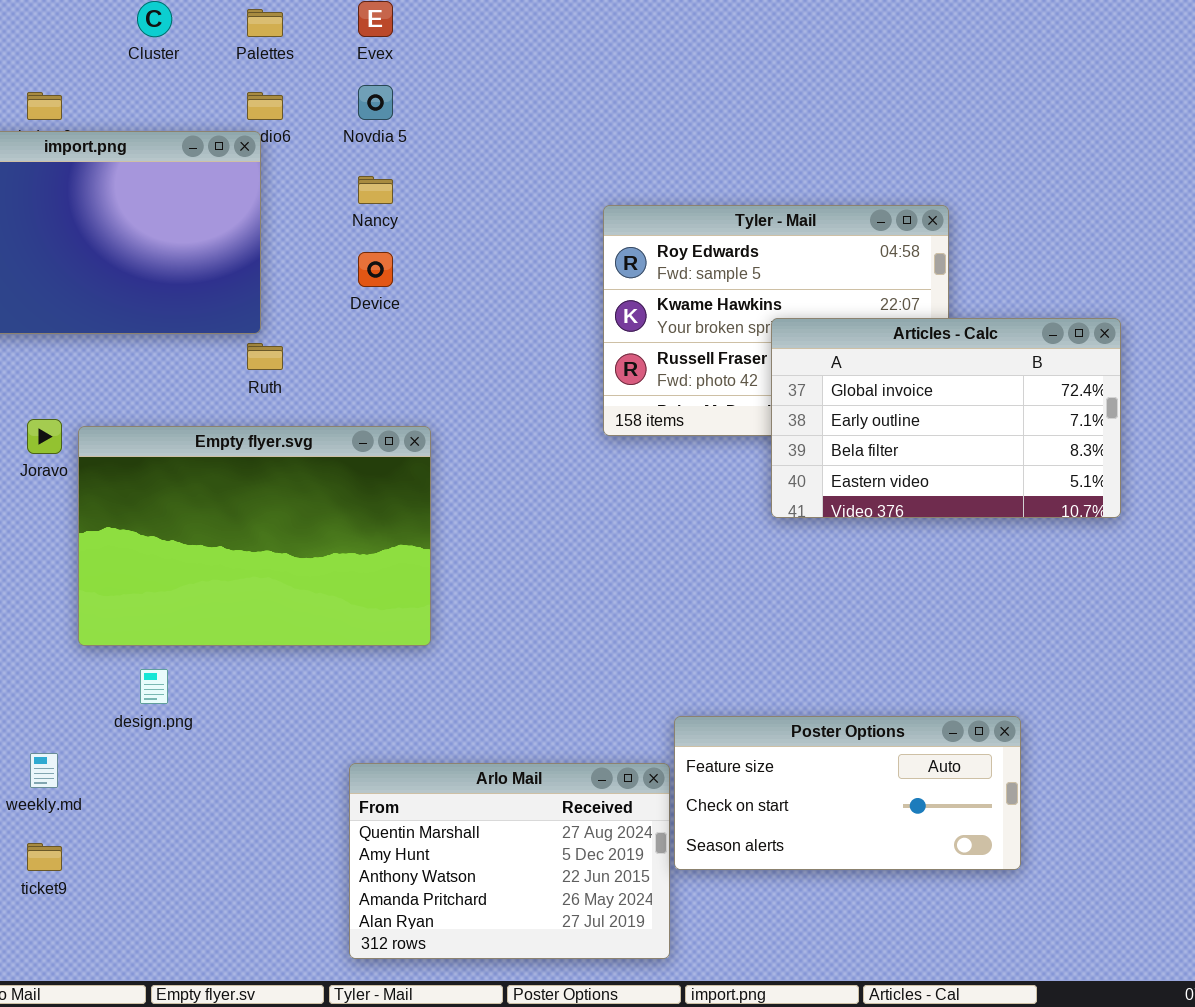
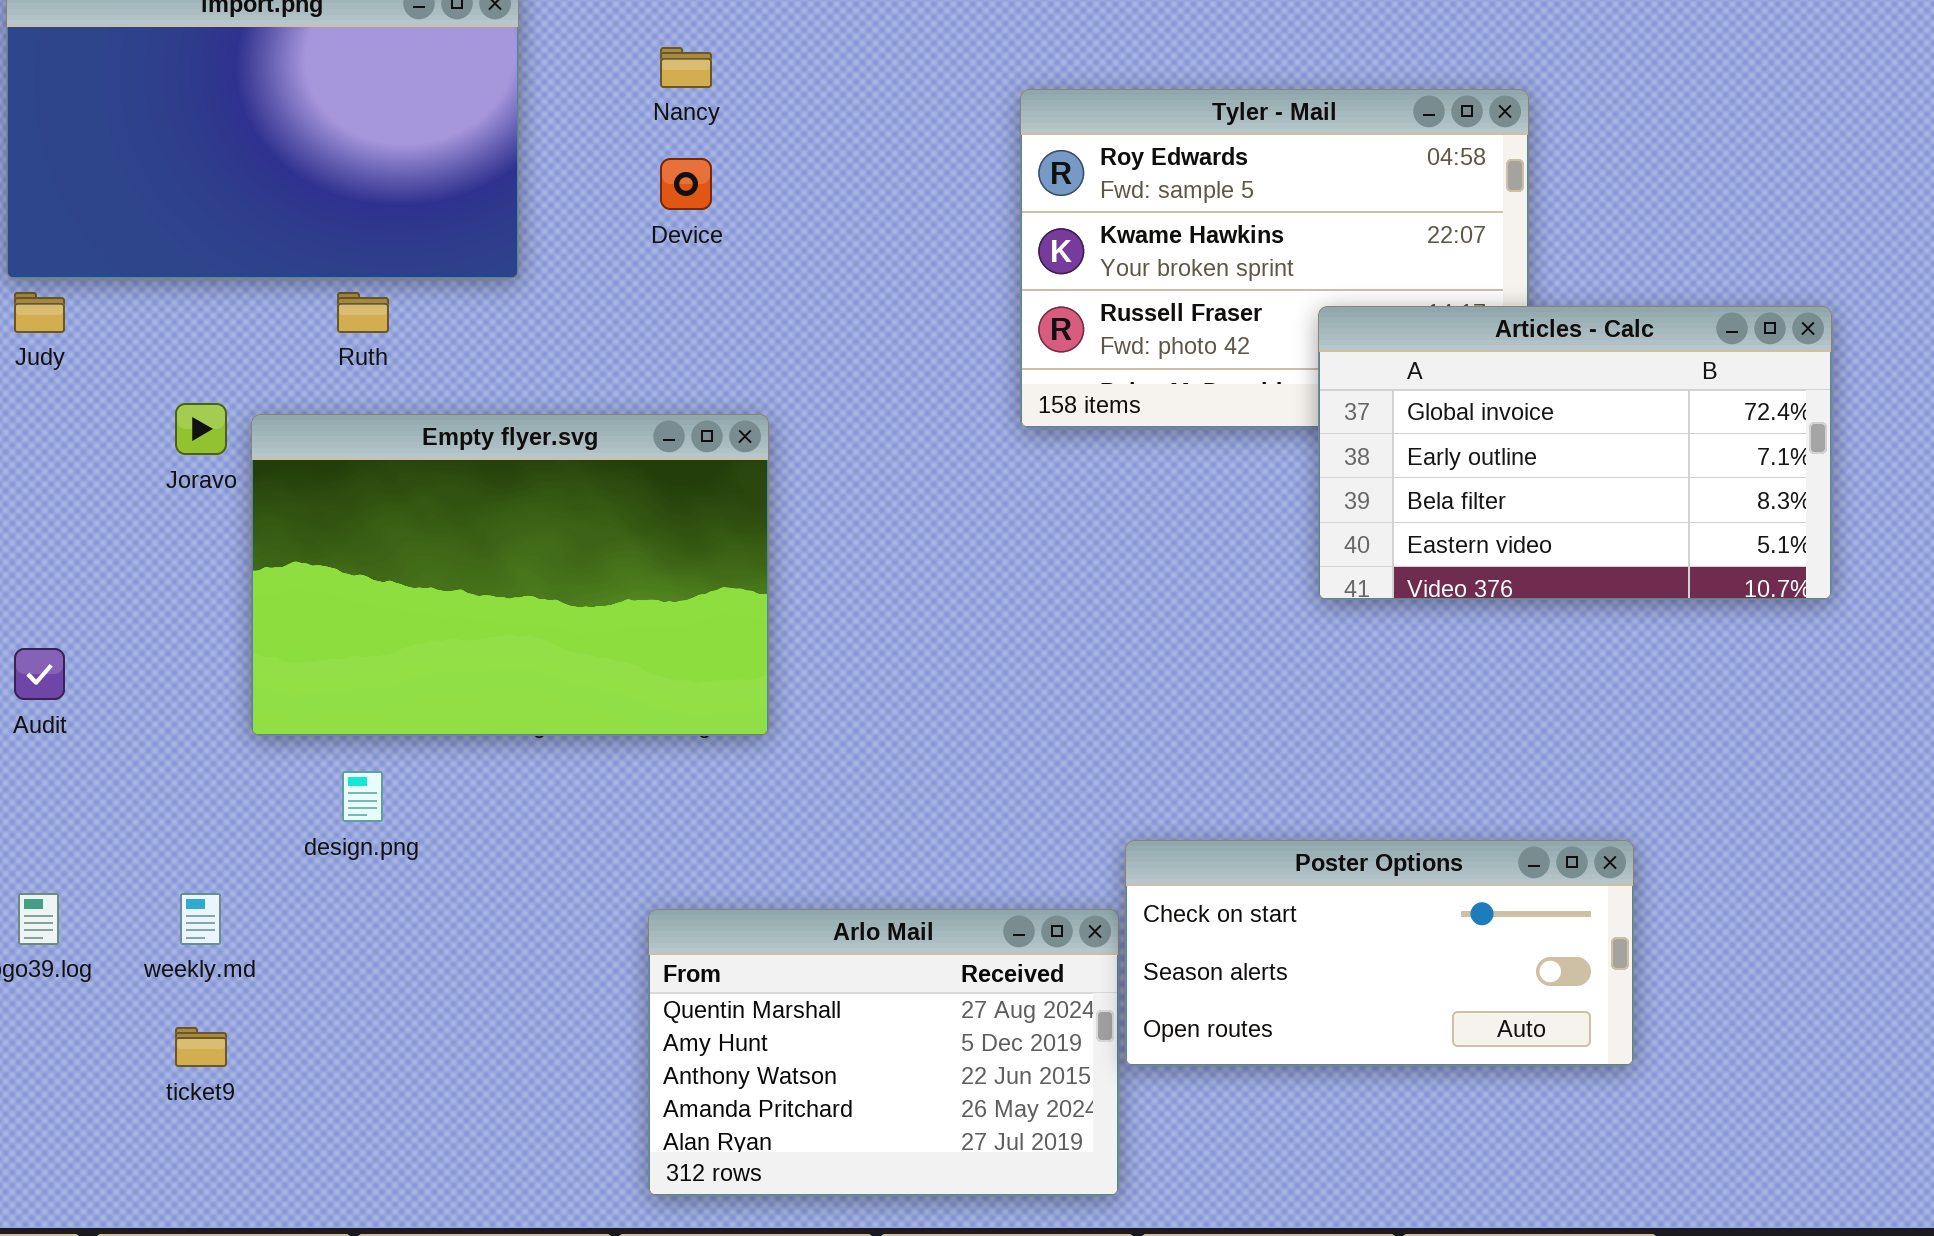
Articles - Calc: [771,318,1121,518] -> [1318,306,1832,600], moved
Ruth: [247,343,283,370] -> [337,292,389,333], moved
Poster Options: [674,716,1021,870] -> [1125,840,1634,1066], scrolled down 1 row

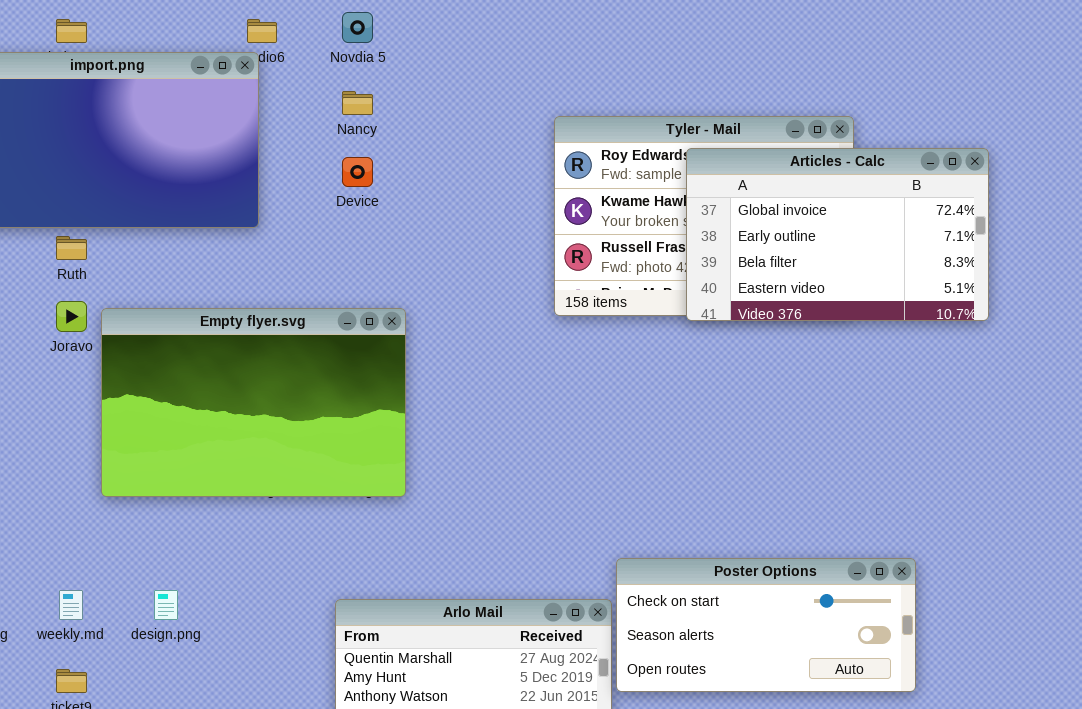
Ruth: [337,292,389,333] -> [56,236,87,260], moved
Articles - Calc: [1318,306,1832,600] -> [686,148,989,321], moved
design.png: [342,771,383,822] -> [154,590,178,620], moved

